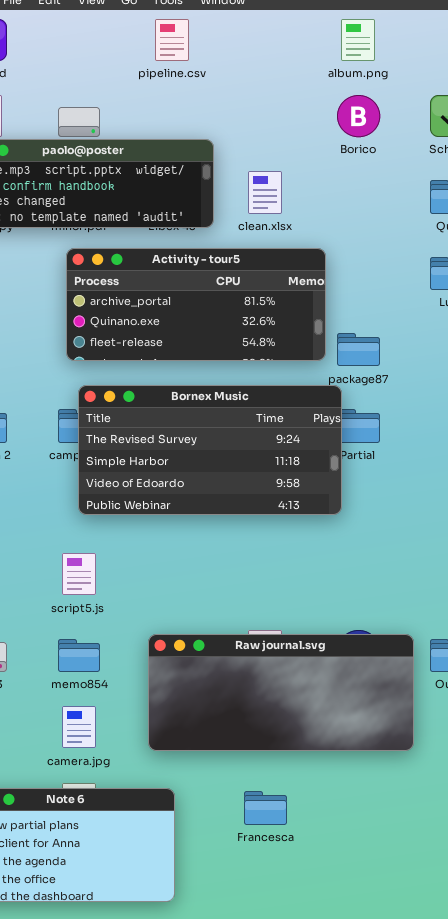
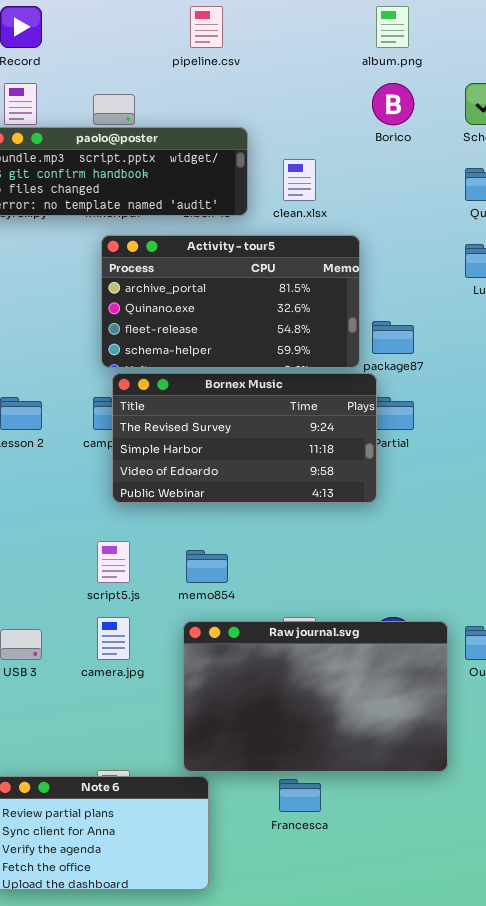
Activity - tour5: [66,248,326,361] -> [101,235,360,368], resized
Raw journal.svg: [148,634,414,751] -> [183,621,448,772], resized
memo854: [58,639,100,672] -> [186,550,228,583], moved
camera.jpg: [62,706,96,748] -> [97,617,130,660], moved

